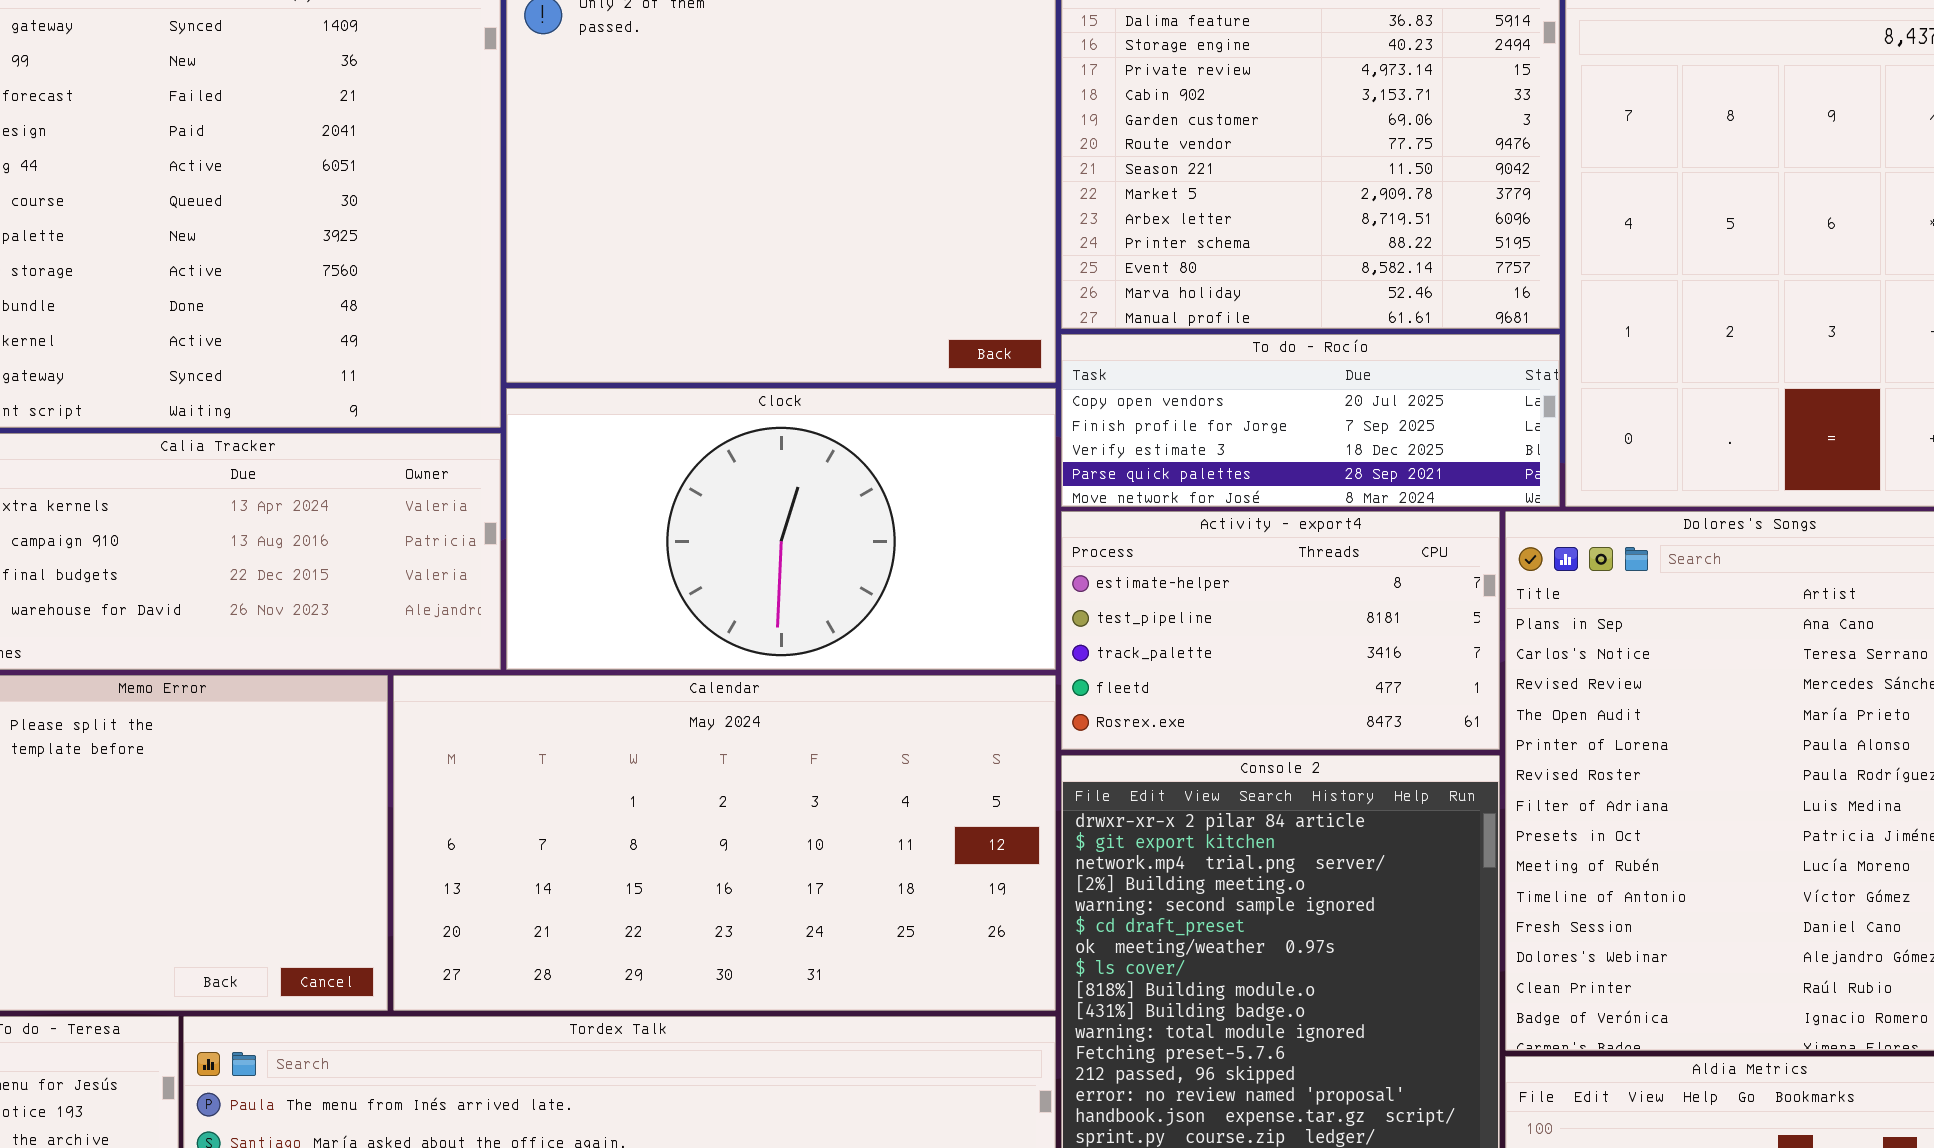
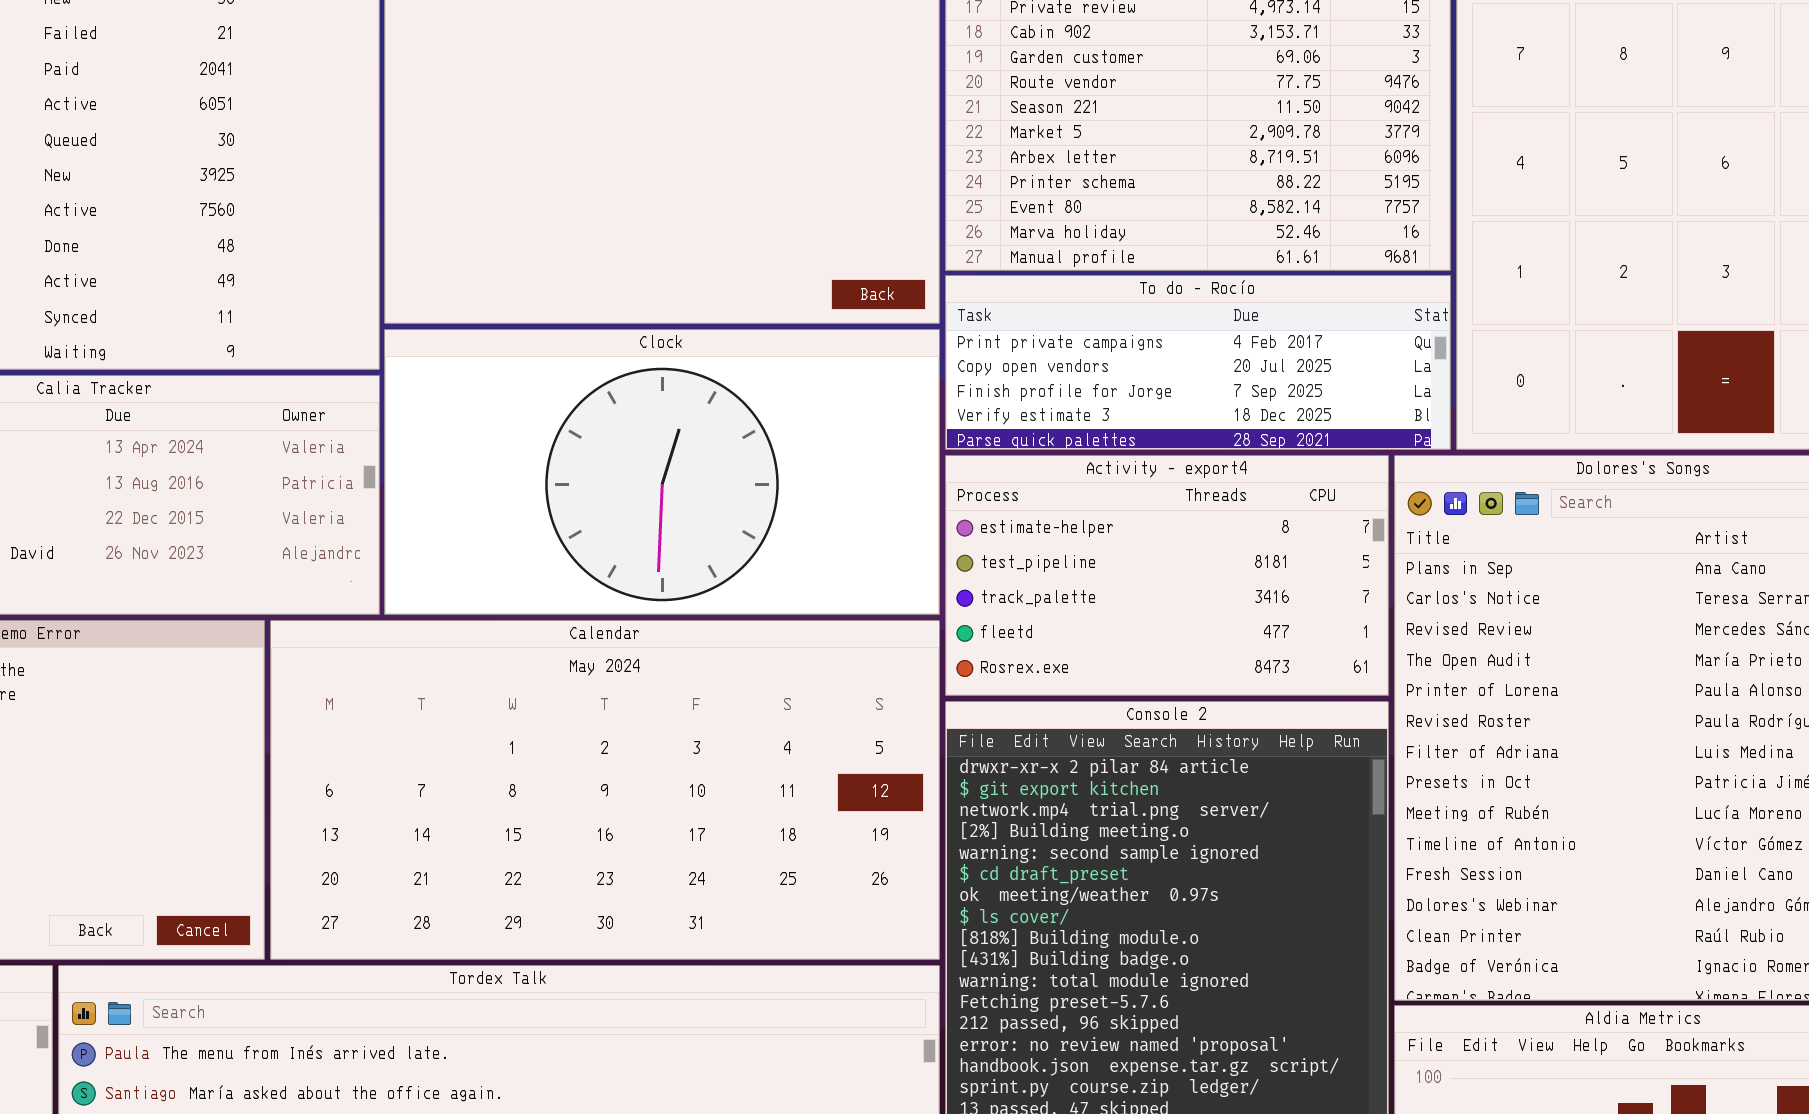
To do - Rocío: [1061,334,1560,507] -> [945,275,1451,450], scrolled up 1 row

